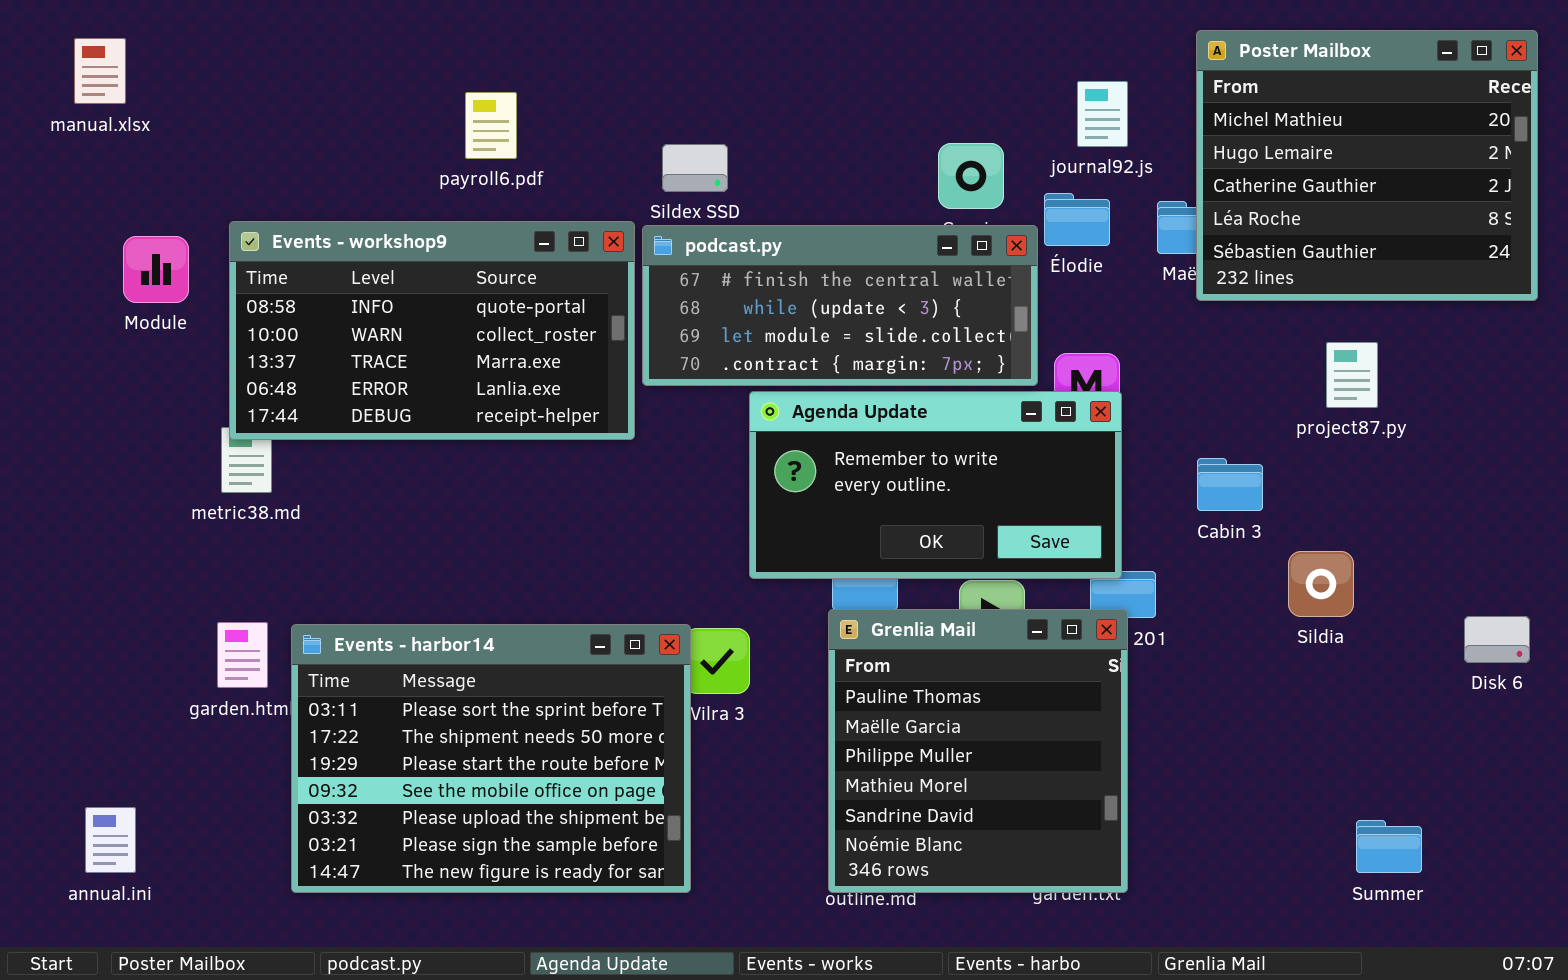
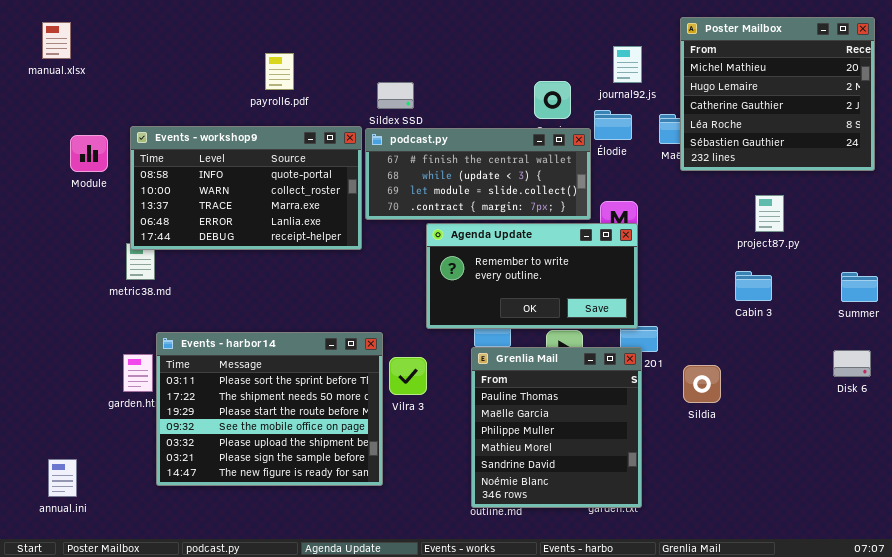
Cabin 3: [1197,458,1263,511] -> [735,271,772,301], moved
Sildia: [1288,551,1354,617] -> [683,365,721,403], moved
Events - harbor14: [291,624,691,893] -> [156,332,383,486], moved
Summer: [1356,820,1422,873] -> [841,272,878,302], moved

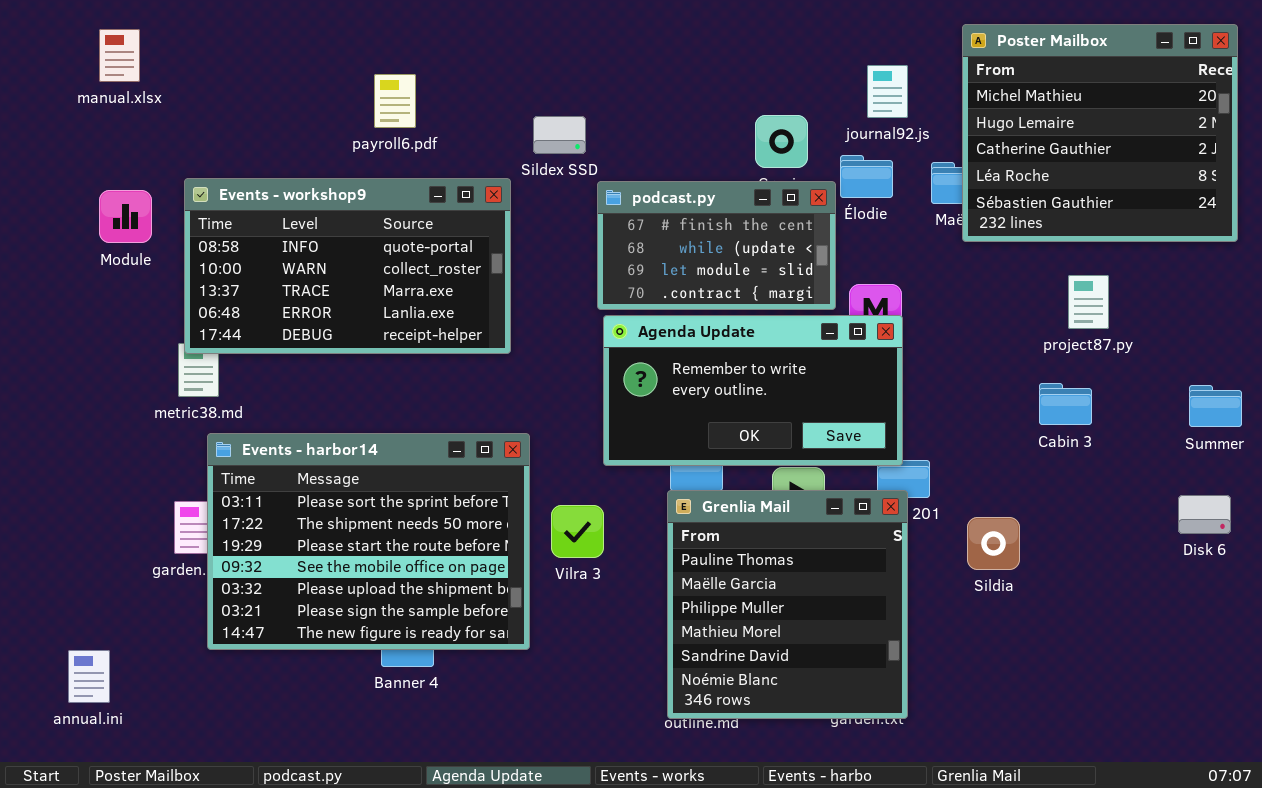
manual.xlsx: [42,22,71,59] -> [99,29,140,82], moved
podcast.py: [365,128,591,220] -> [597,181,836,310], resized
Events - harbor14: [156,332,383,486] -> [207,433,530,650], moved

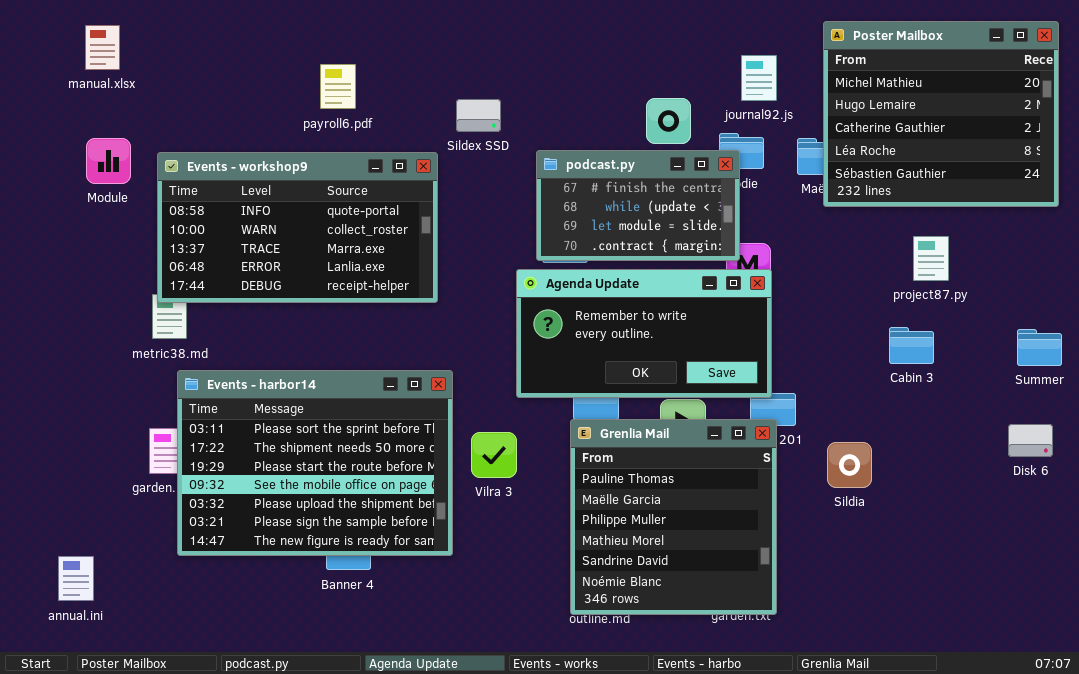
podcast.py: [597,181,836,310] -> [536,150,740,261], moved
Module: [99,190,152,243] -> [86,138,131,184], moved

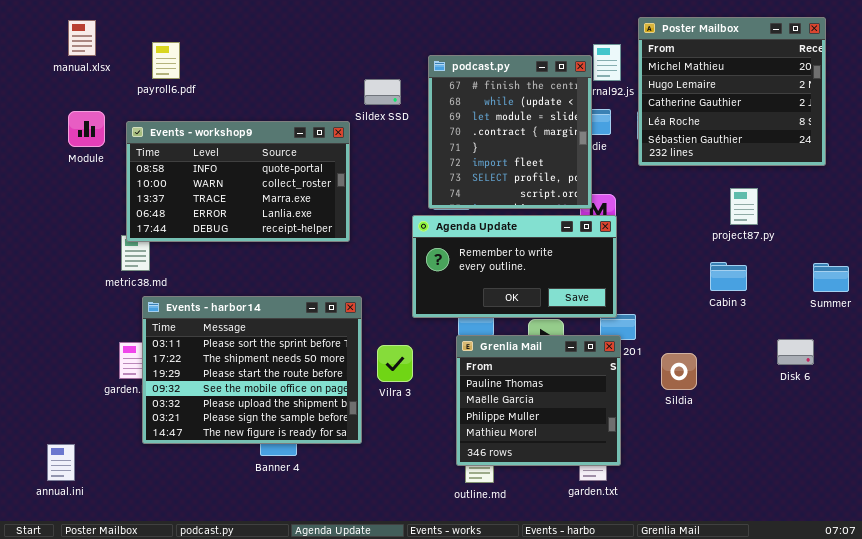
Poster Mailbox: [823,21,1059,207] -> [638,17,826,166], moved
payroll6.pdf: [320,64,356,109] -> [152,42,180,79], moved
podcast.py: [536,150,740,261] -> [428,55,592,209], resized
Grenlia Mail: [570,419,777,615] -> [456,335,621,466], resized
Disk 6: [1008,424,1053,457] -> [777,339,814,365], moved

